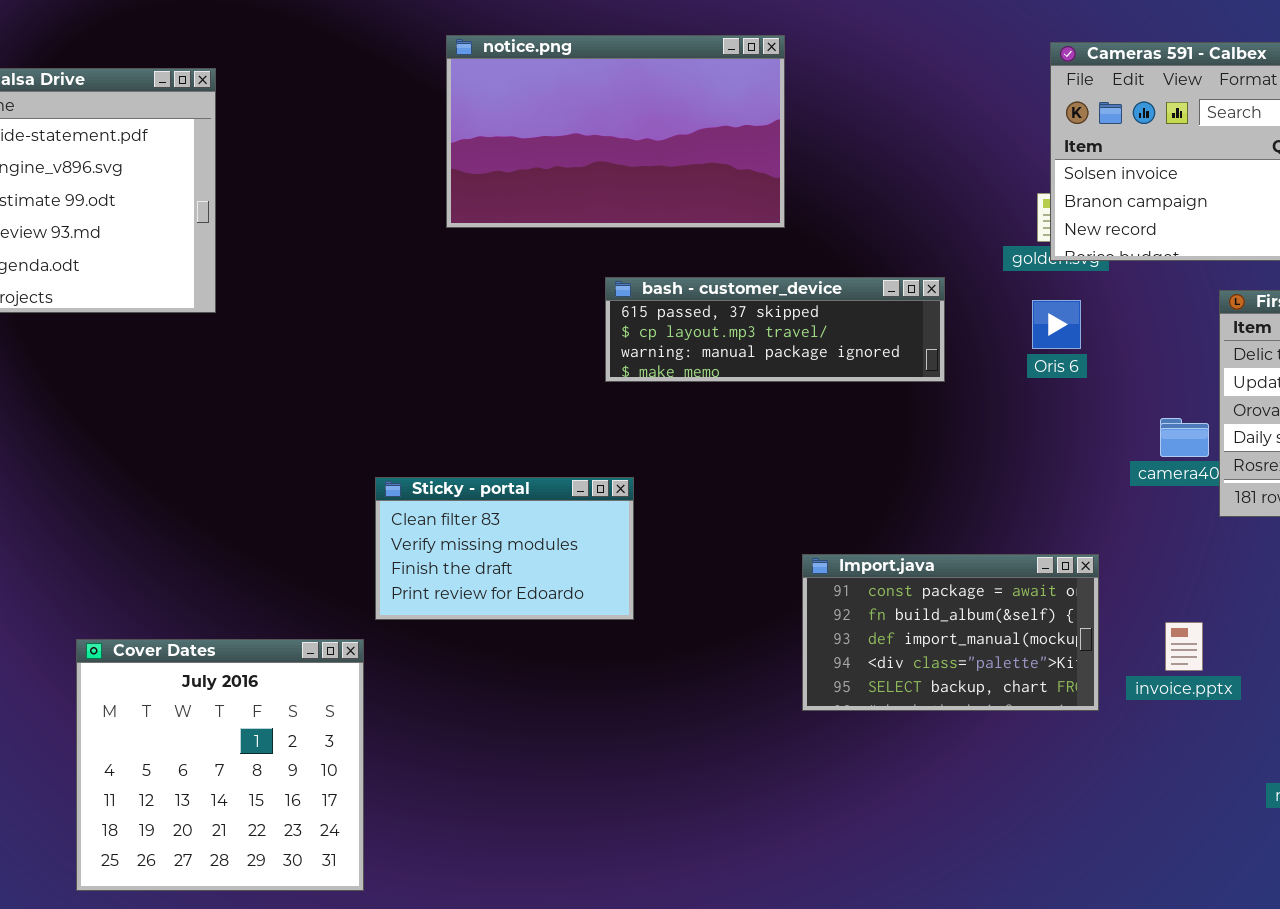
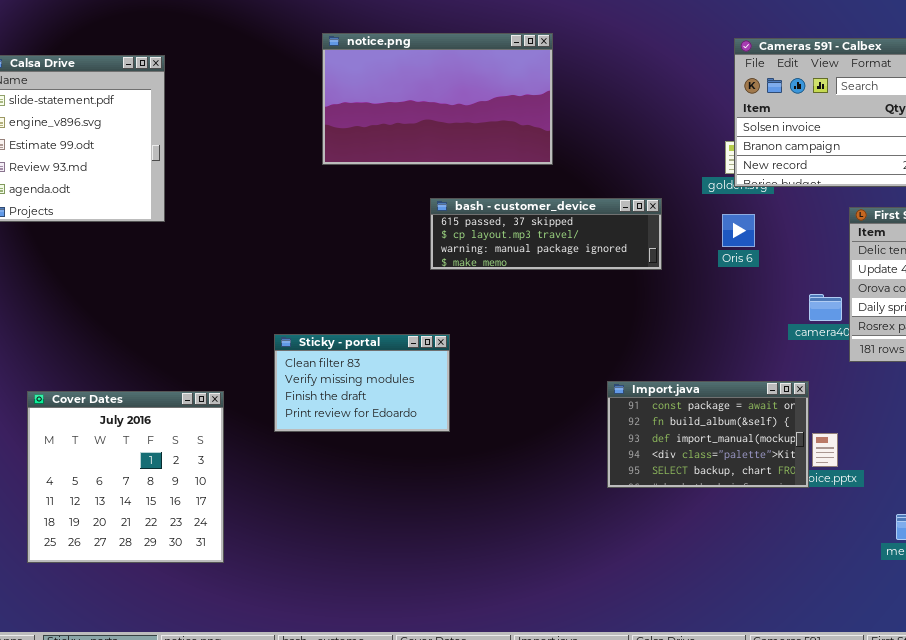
Import.java: [802,554,1099,711] -> [607,381,809,488], moved
Cover Dates: [76,639,364,891] -> [27,391,224,563], moved

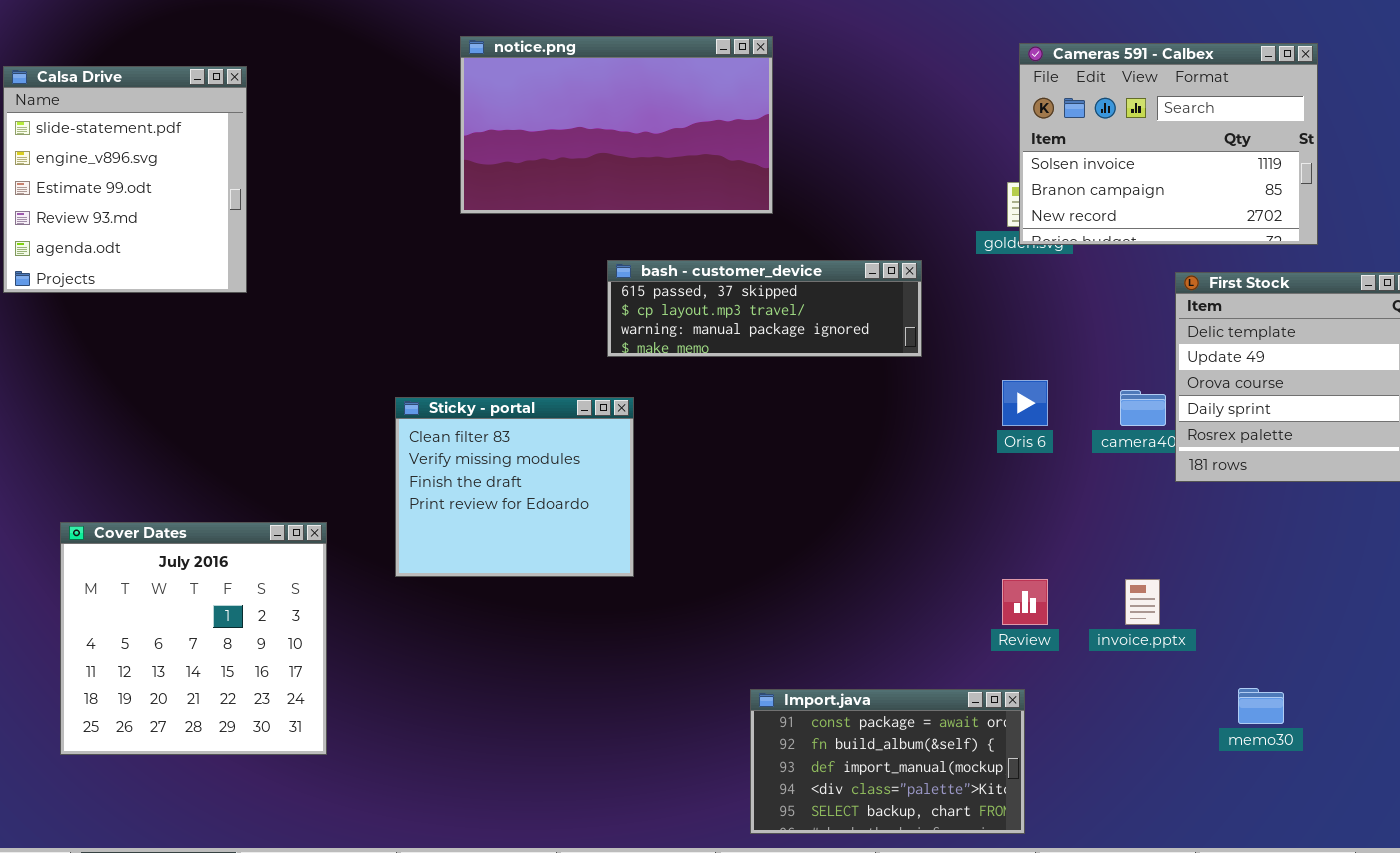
Oris 6: [722,214,755,247] -> [1002,380,1048,426], moved
Sticky - portal: [274,334,450,432] -> [395,397,634,577], resized
Import.java: [607,381,809,488] -> [750,689,1025,834], moved

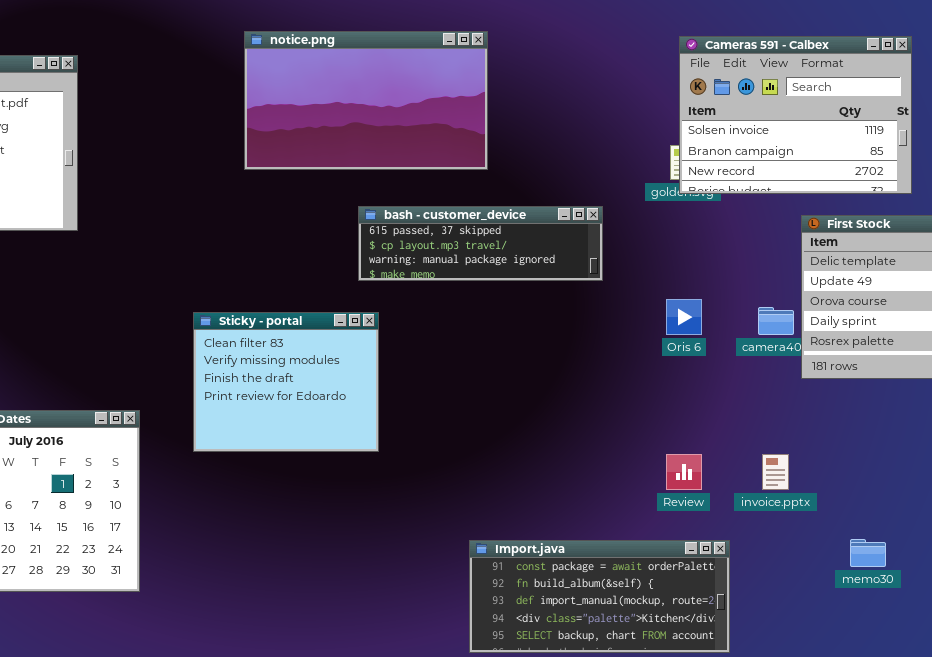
Import.java: [750,689,1025,834] -> [469,540,730,653], resized

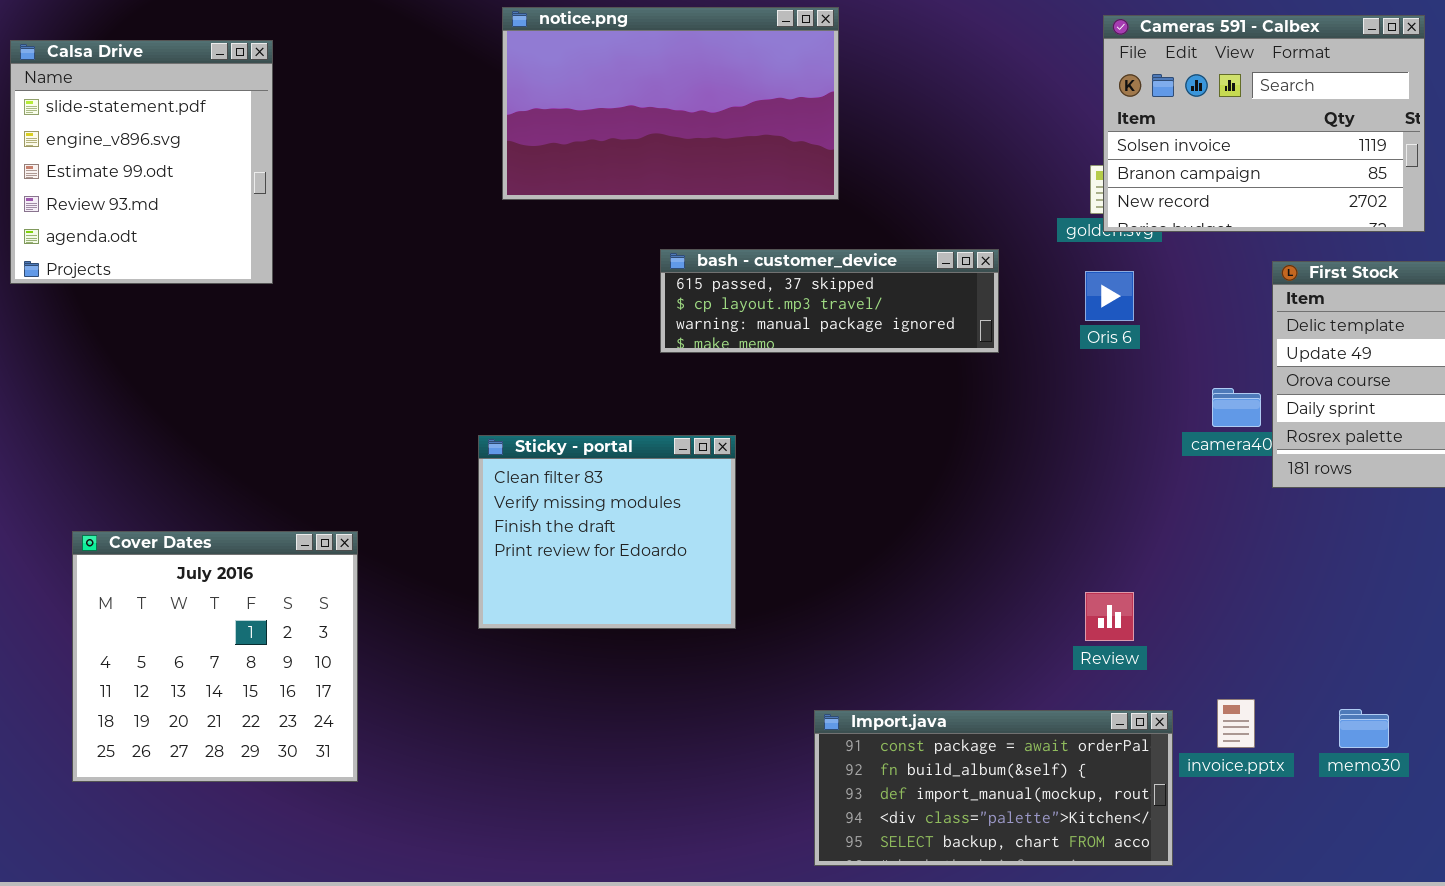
Oris 6: [666,299,702,335] -> [1085,271,1134,321], moved
Sticky - portal: [193,312,379,452] -> [478,435,736,629], moved
invoice.pptx: [762,454,789,490] -> [1217,699,1255,748], moved

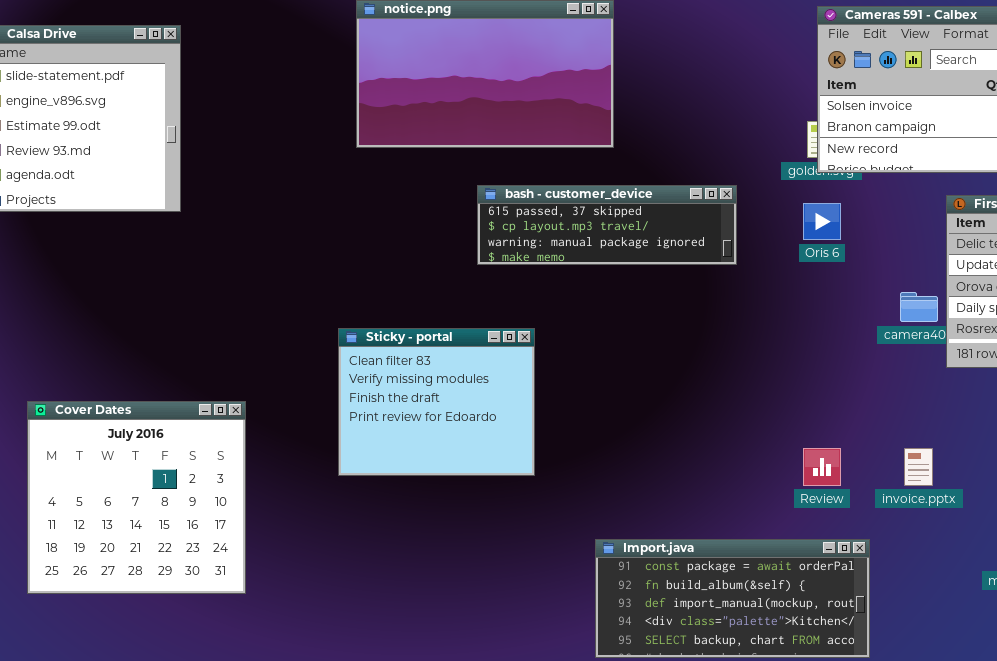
invoice.pptx: [1217,699,1255,748] -> [904,448,933,486], moved

